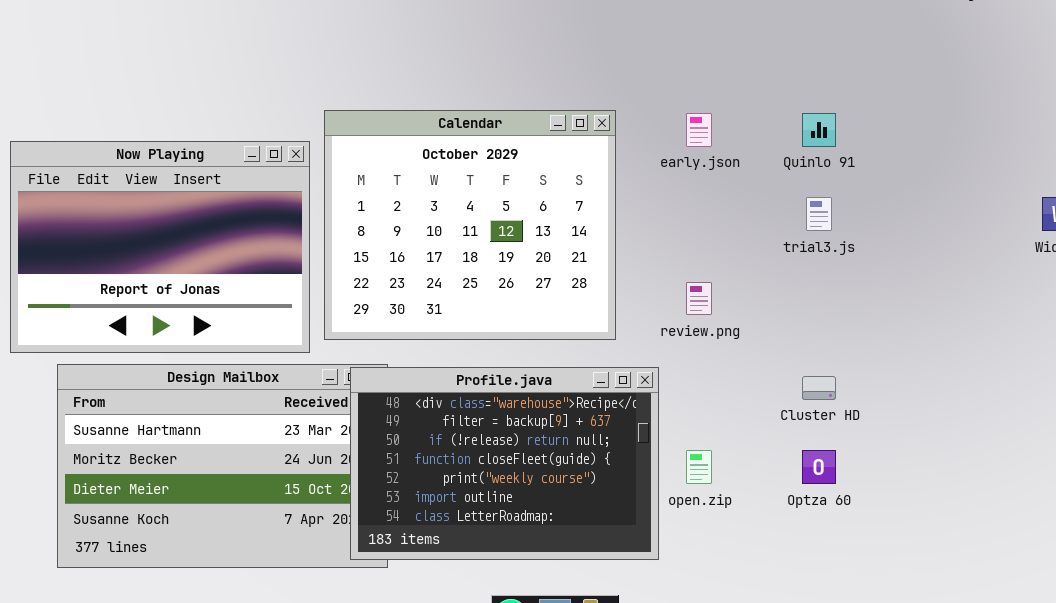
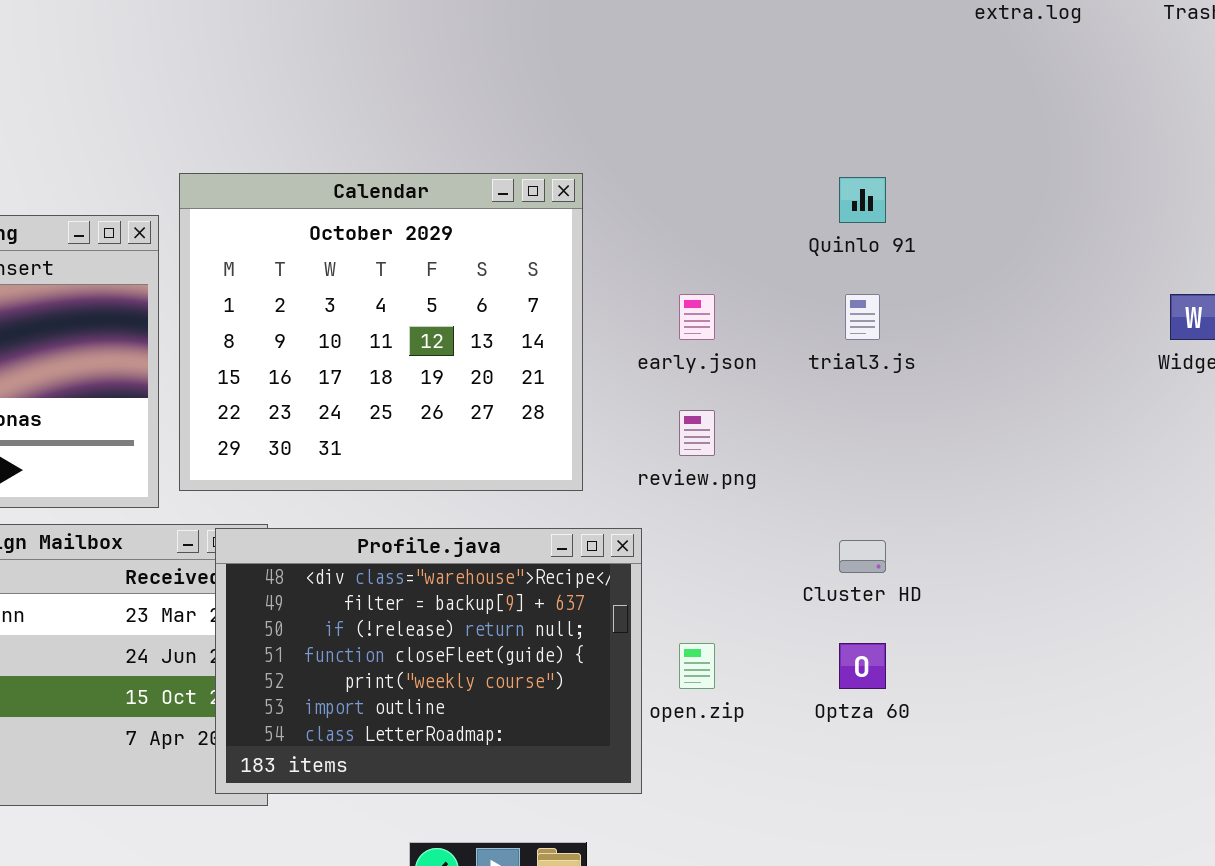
early.json: [686,113,712,147] -> [679,294,715,340], moved

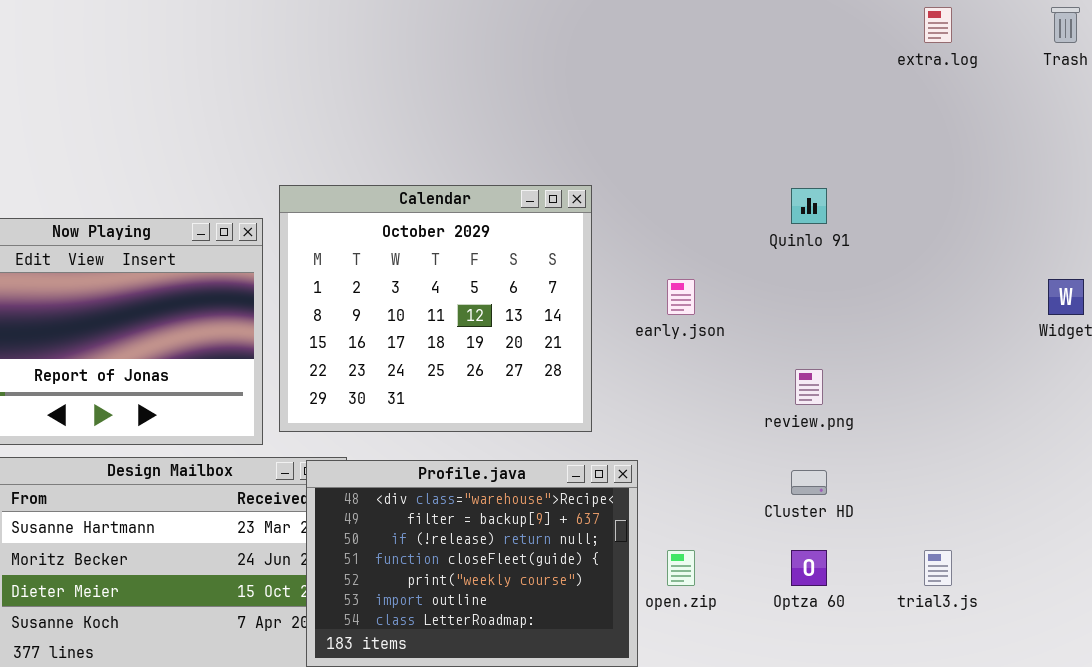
trial3.js: [845,294,880,340] -> [924,550,952,586], moved
review.png: [679,410,715,456] -> [795,369,823,405], moved

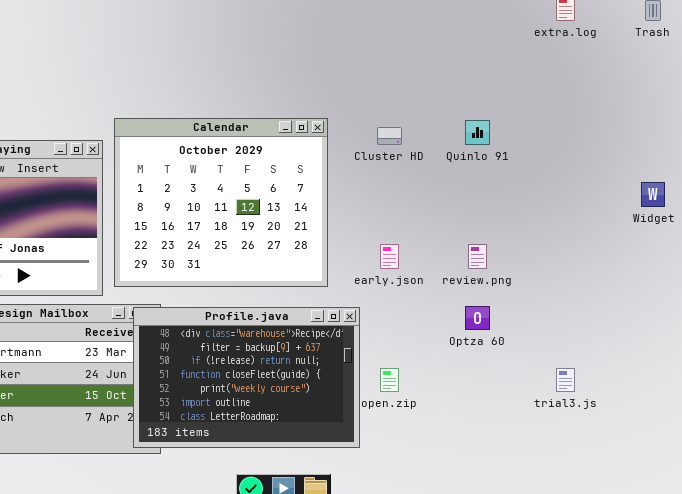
early.json: [667,279,695,315] -> [380,244,399,269], moved
Cluster HD: [791,470,827,495] -> [377,127,402,145], moved
Optza 60: [791,550,827,586] -> [465,306,490,330], moved

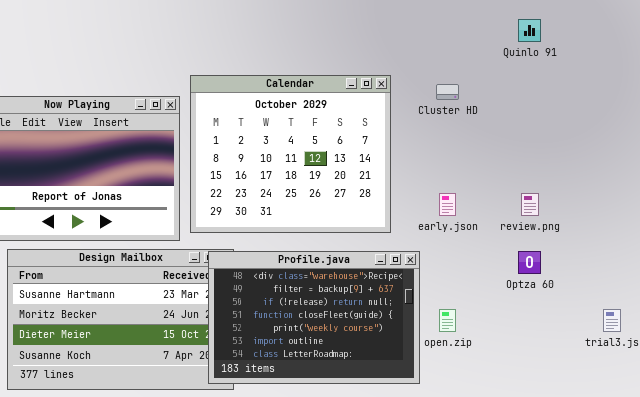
Quinlo 91: [465,120,490,145] -> [518,19,541,42], moved

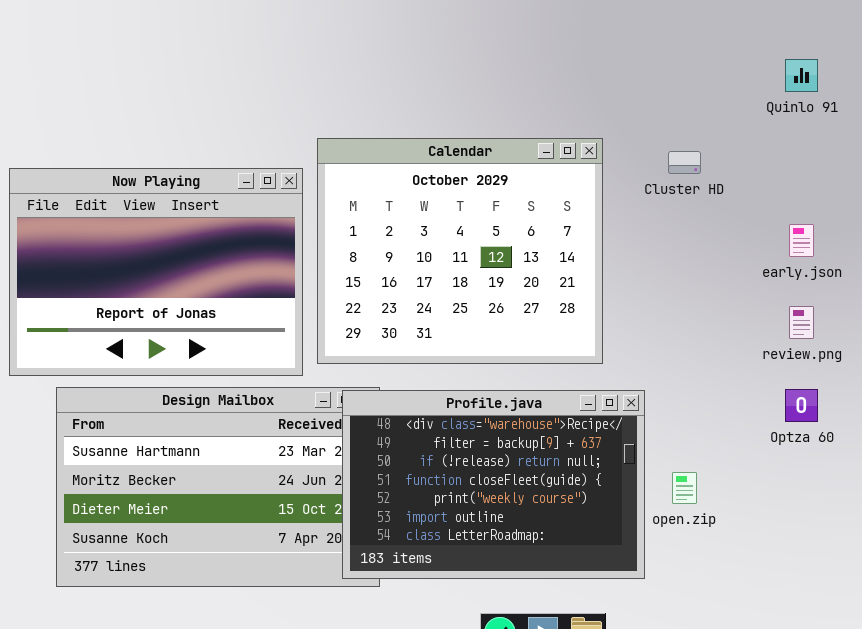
early.json: [439,193,456,216] -> [789,224,814,257], moved

